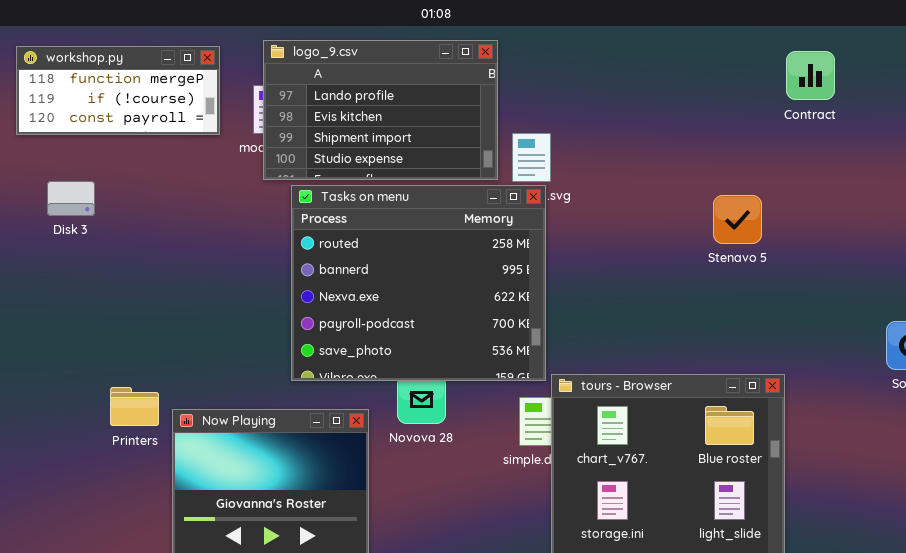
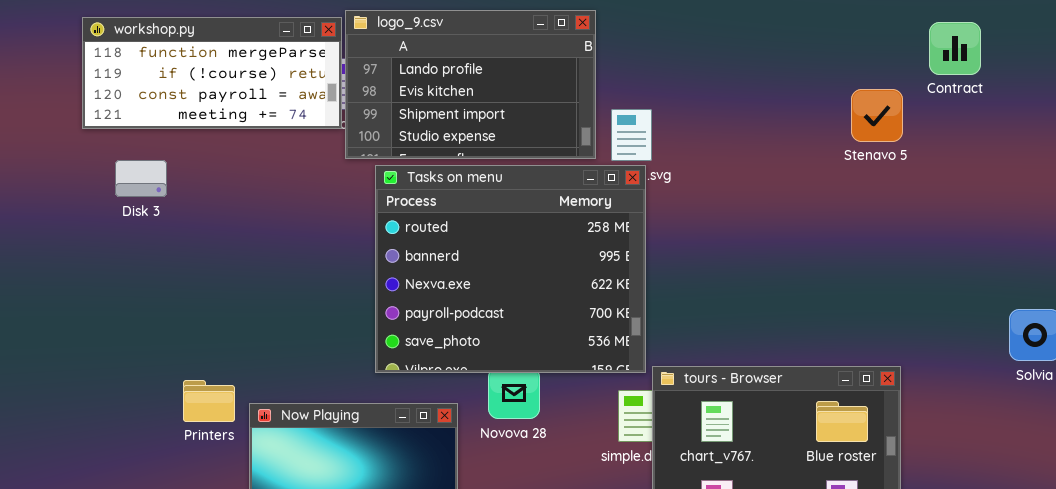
workshop.py: [16,46,220,135] -> [82,17,342,129], resized
Contract: [786,51,835,100] -> [929,22,981,75], moved
Stenavo 5: [713,195,762,244] -> [851,89,903,142], moved

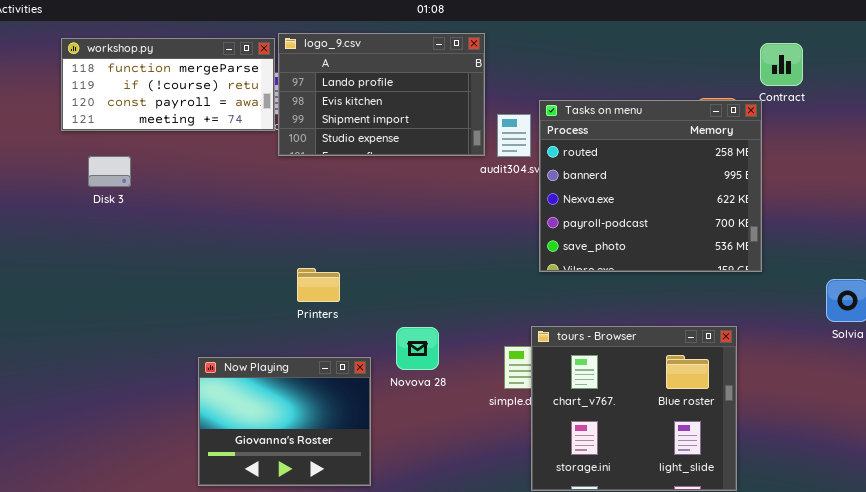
Tasks on menu: [375,165,646,373] -> [539,100,762,272], moved
Printers: [183,380,235,422] -> [297,268,340,302], moved

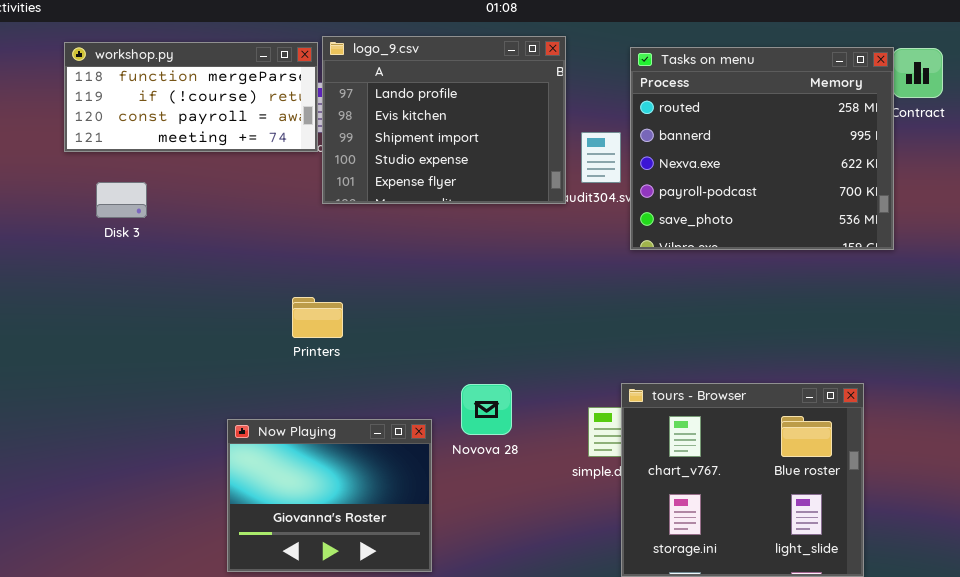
logo_9.csv: [278,33,485,156] -> [322,36,566,204], resized
Tasks on menu: [539,100,762,272] -> [630,47,894,250], moved
Printers: [297,268,340,302] -> [292,297,343,338], moved

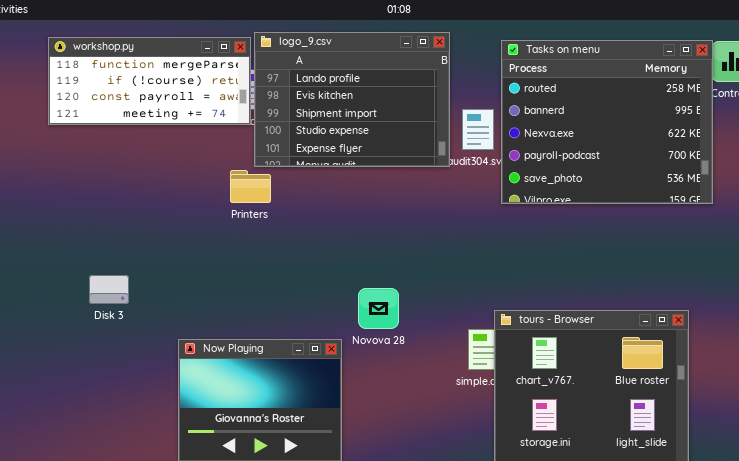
Disk 3: [96,182,147,218] -> [89,275,129,304], moved
Printers: [292,297,343,338] -> [230,170,271,203], moved
Novova 28: [461,384,512,435] -> [358,288,399,329], moved

